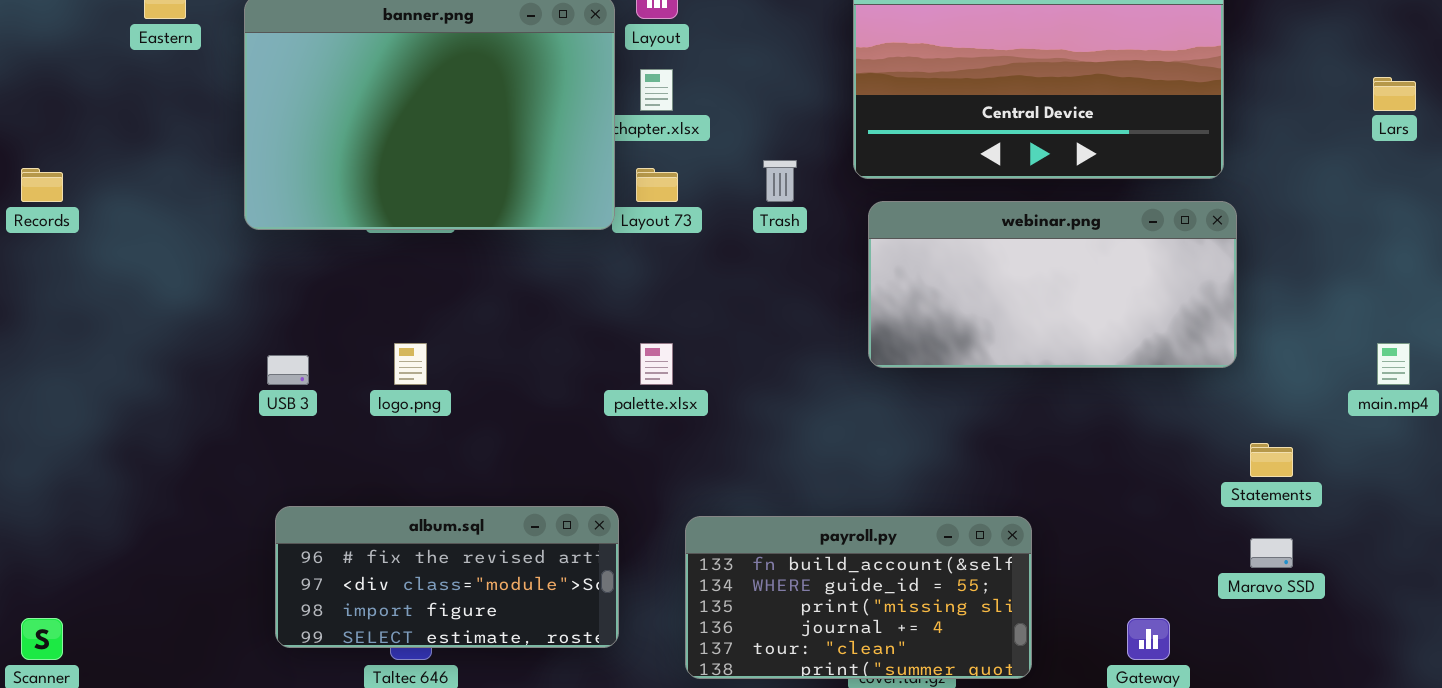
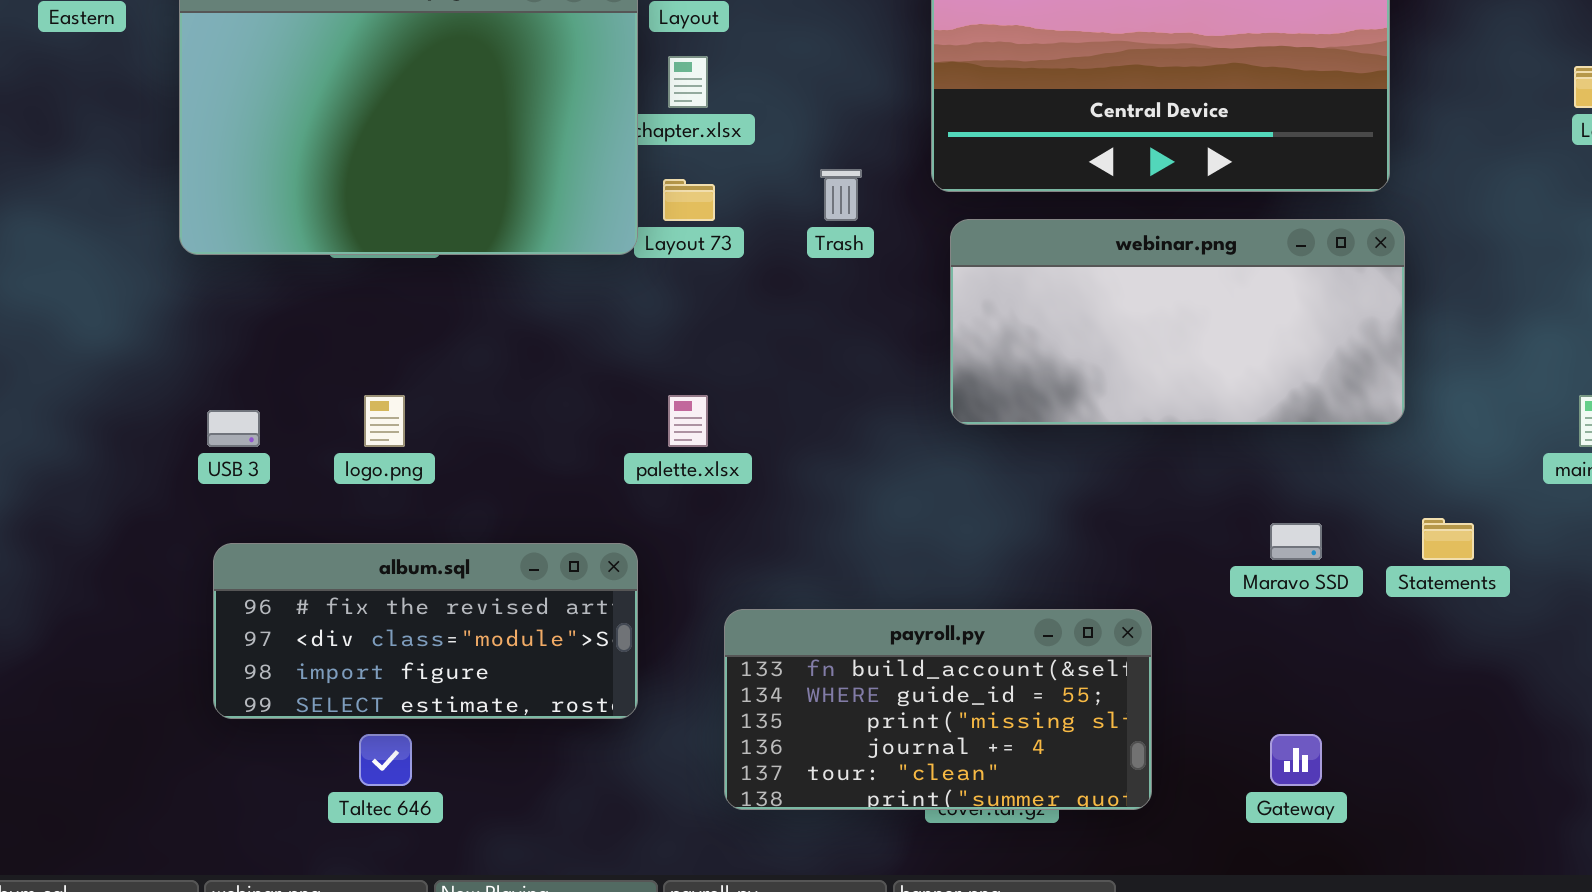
album.sql: [275,506,619,648] -> [213,543,638,719], moved
Maravo SSD: [1250,538,1293,568] -> [1270,523,1322,560], moved

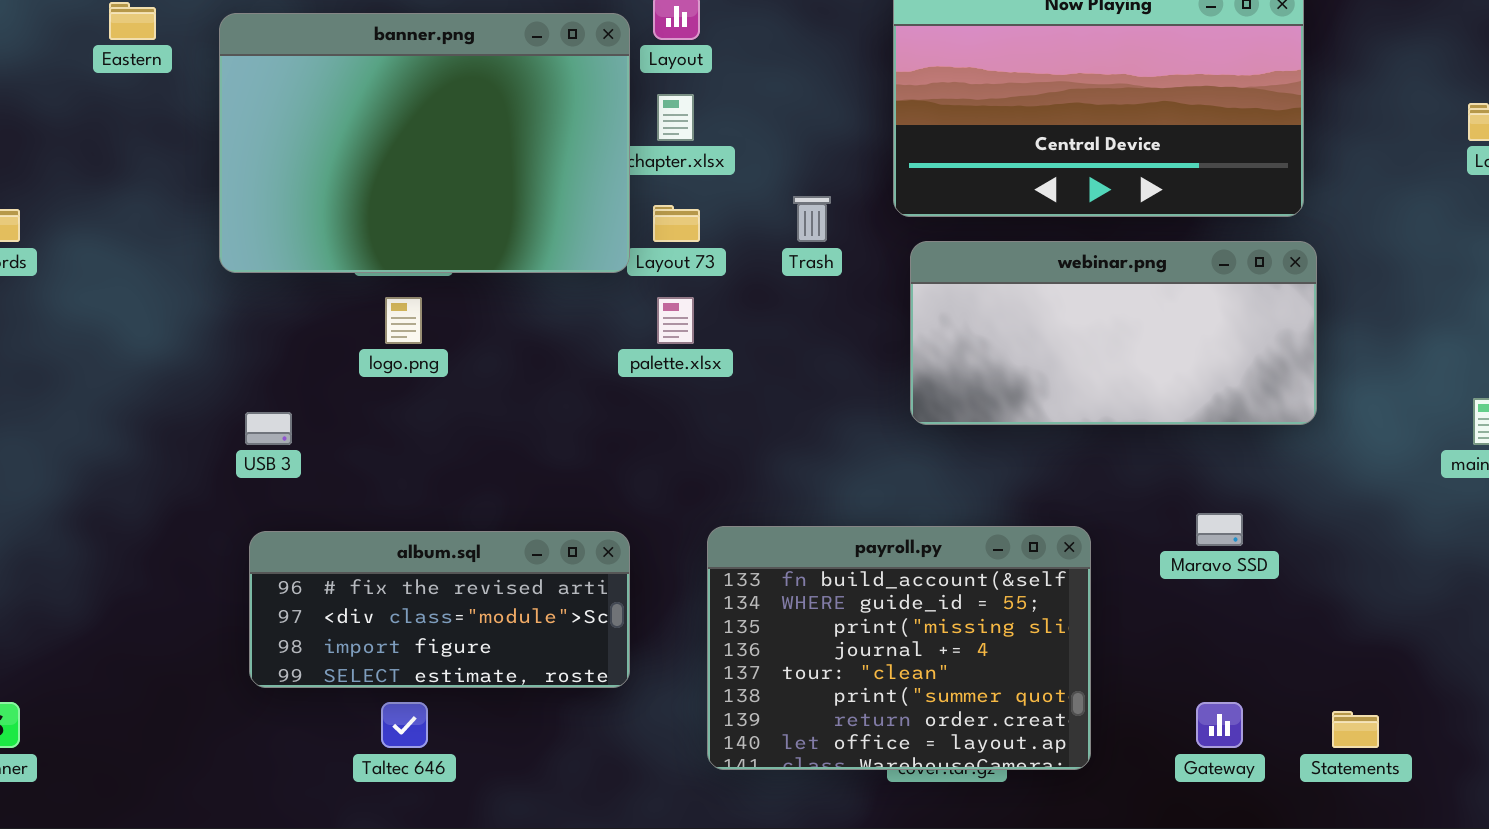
logo.png: [364,395,405,447] -> [385,297,422,344], moved
palette.xlsx: [668,395,708,447] -> [657,297,694,344], moved
Statements: [1422,518,1474,560] -> [1332,711,1379,748], moved
payroll.py: [724,609,1152,810] -> [707,526,1091,770], resized

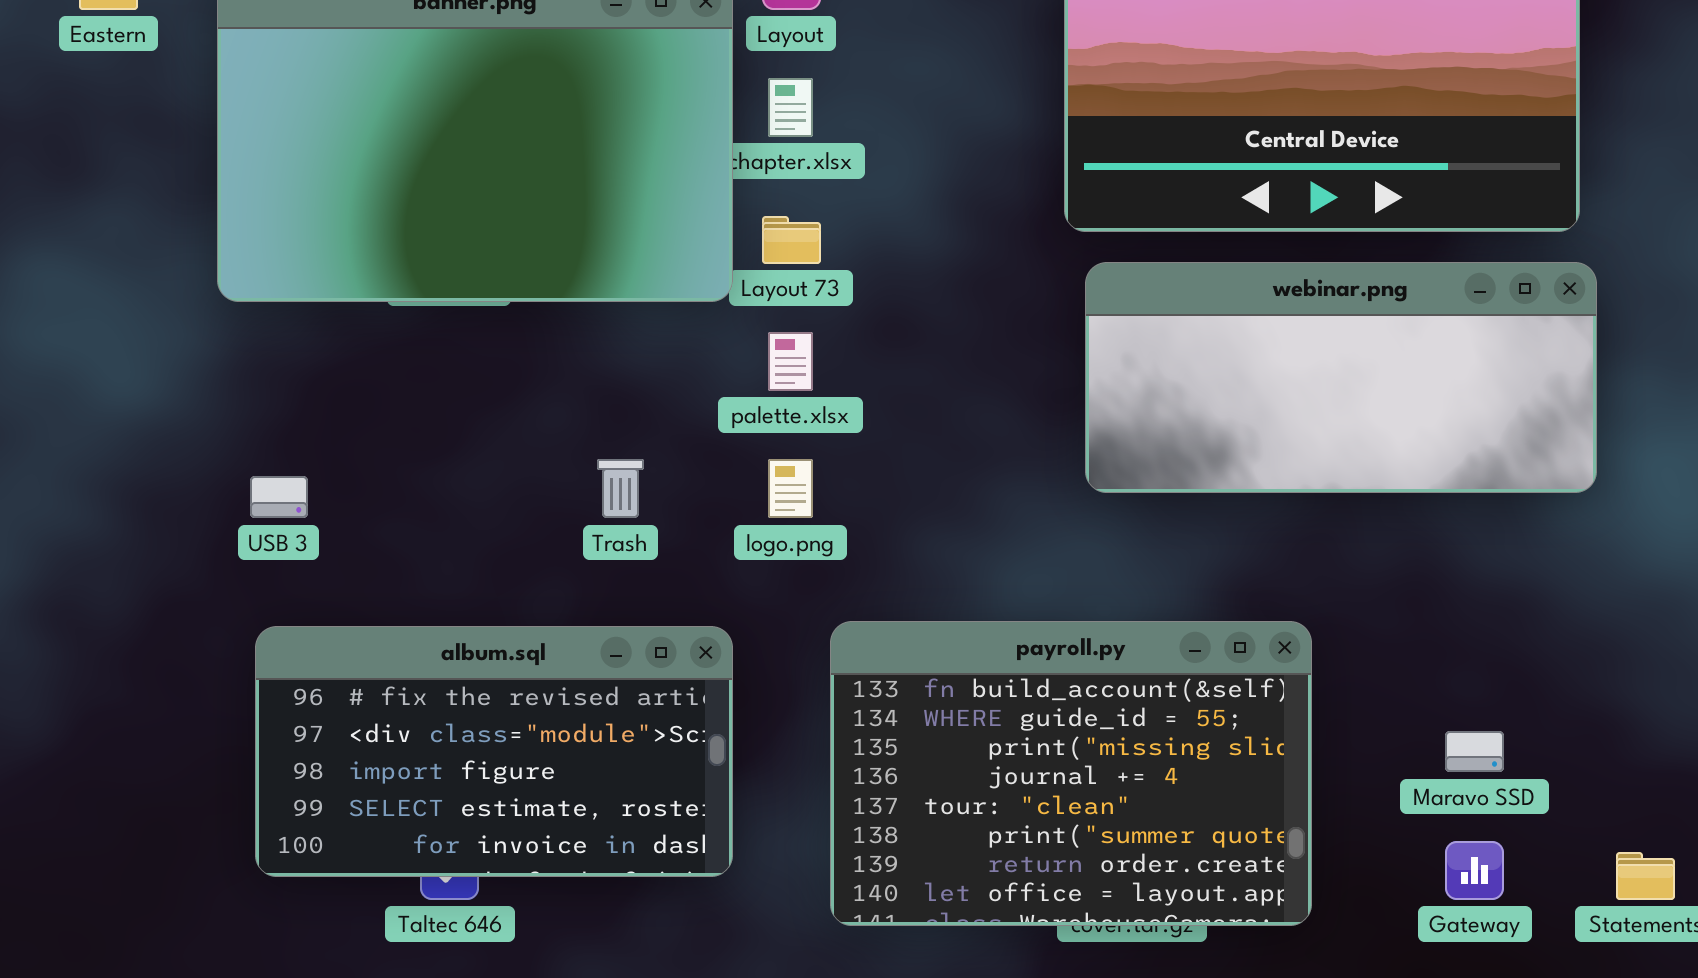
Trash: [793,196,831,242] -> [597,459,644,518], moved
logo.png: [385,297,422,344] -> [768,459,813,518], moved
Maravo SSD: [1196,513,1243,546] -> [1445,731,1504,772], moved
album.sql: [249,531,630,688] -> [255,626,733,877], resized

